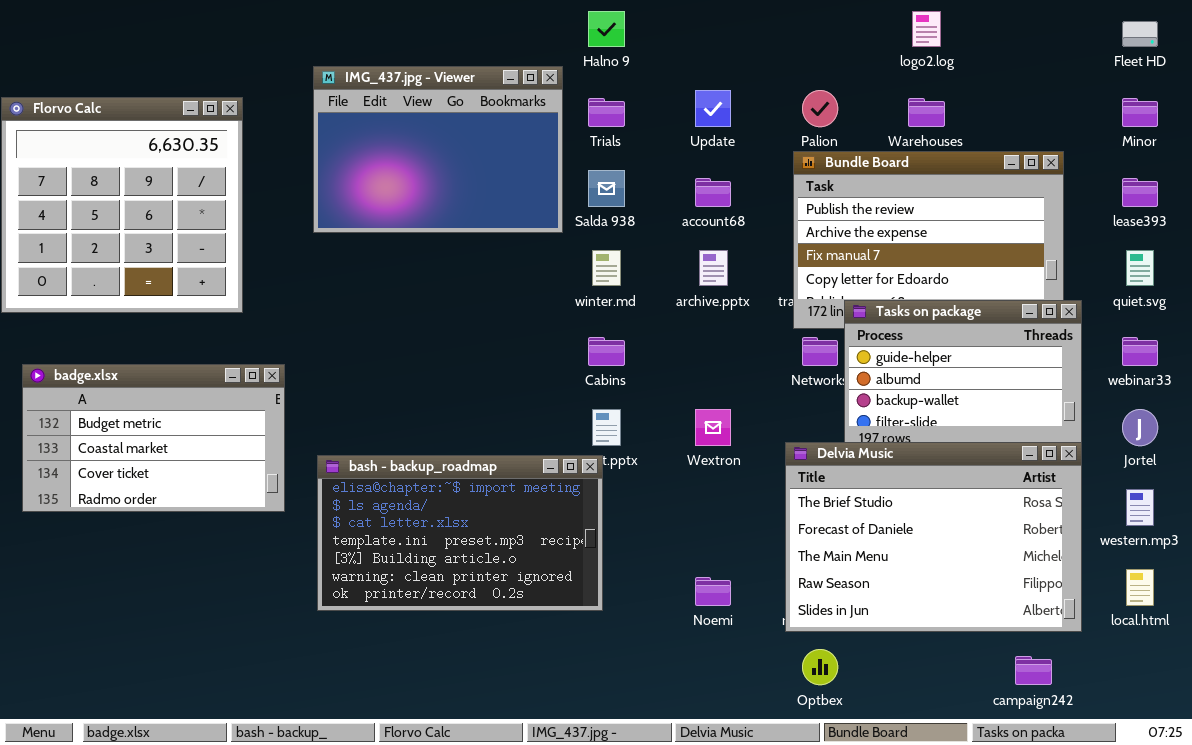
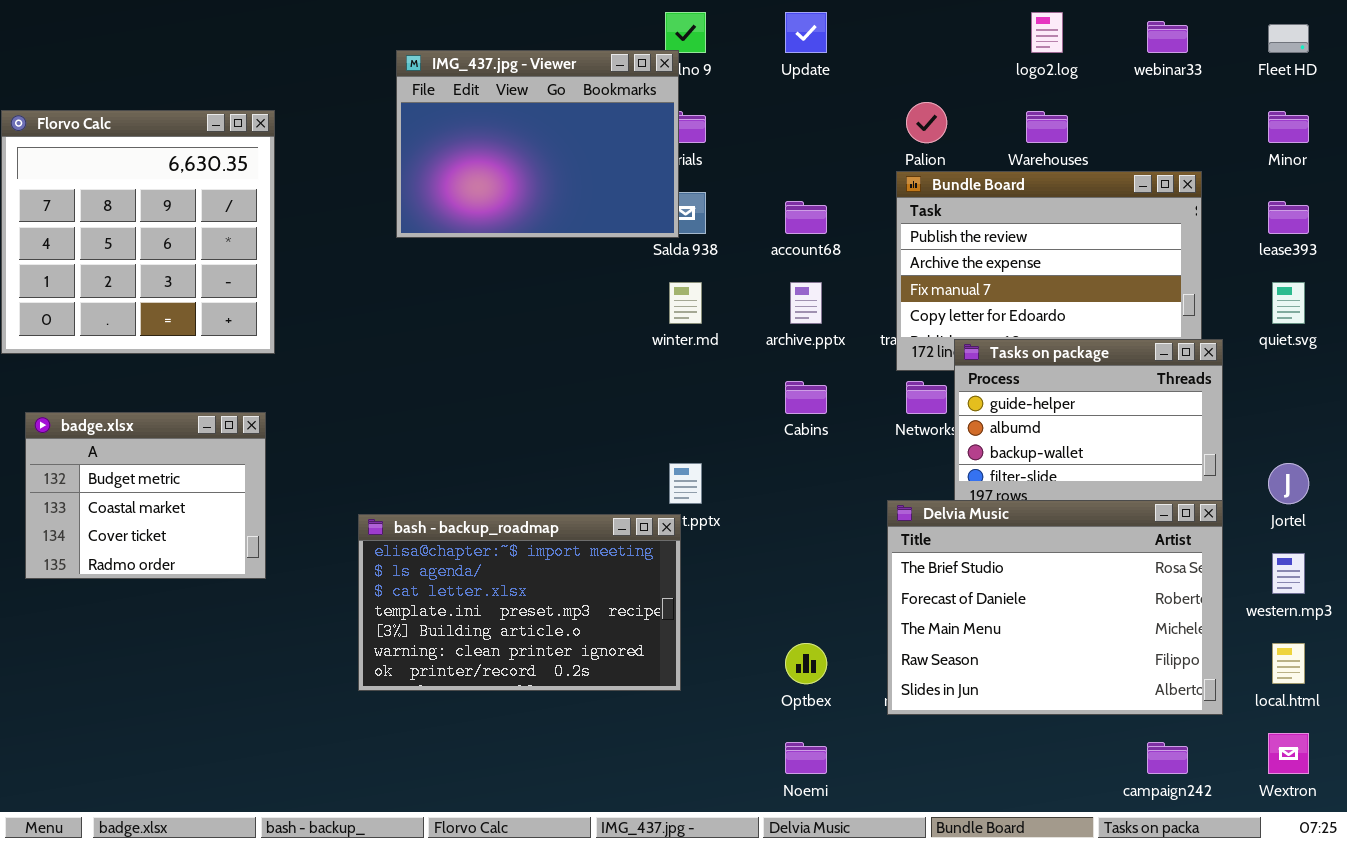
IMG_437.jpg - Viewer: [313,66,563,233] -> [396,50,679,238], moved
Update: [695,90,731,127] -> [785,12,827,53], moved
Cabins: [588,337,625,366] -> [785,381,827,414], moved
webinar33: [1122,337,1158,366] -> [1147,21,1188,53], moved
badge.xlsx: [22,364,285,512] -> [25,412,266,579], resized
Wextron: [695,409,731,446] -> [1268,733,1309,774], moved
Noemi: [695,577,731,606] -> [785,742,827,774], moved
Optbex: [802,649,838,685] -> [785,643,827,684], moved

